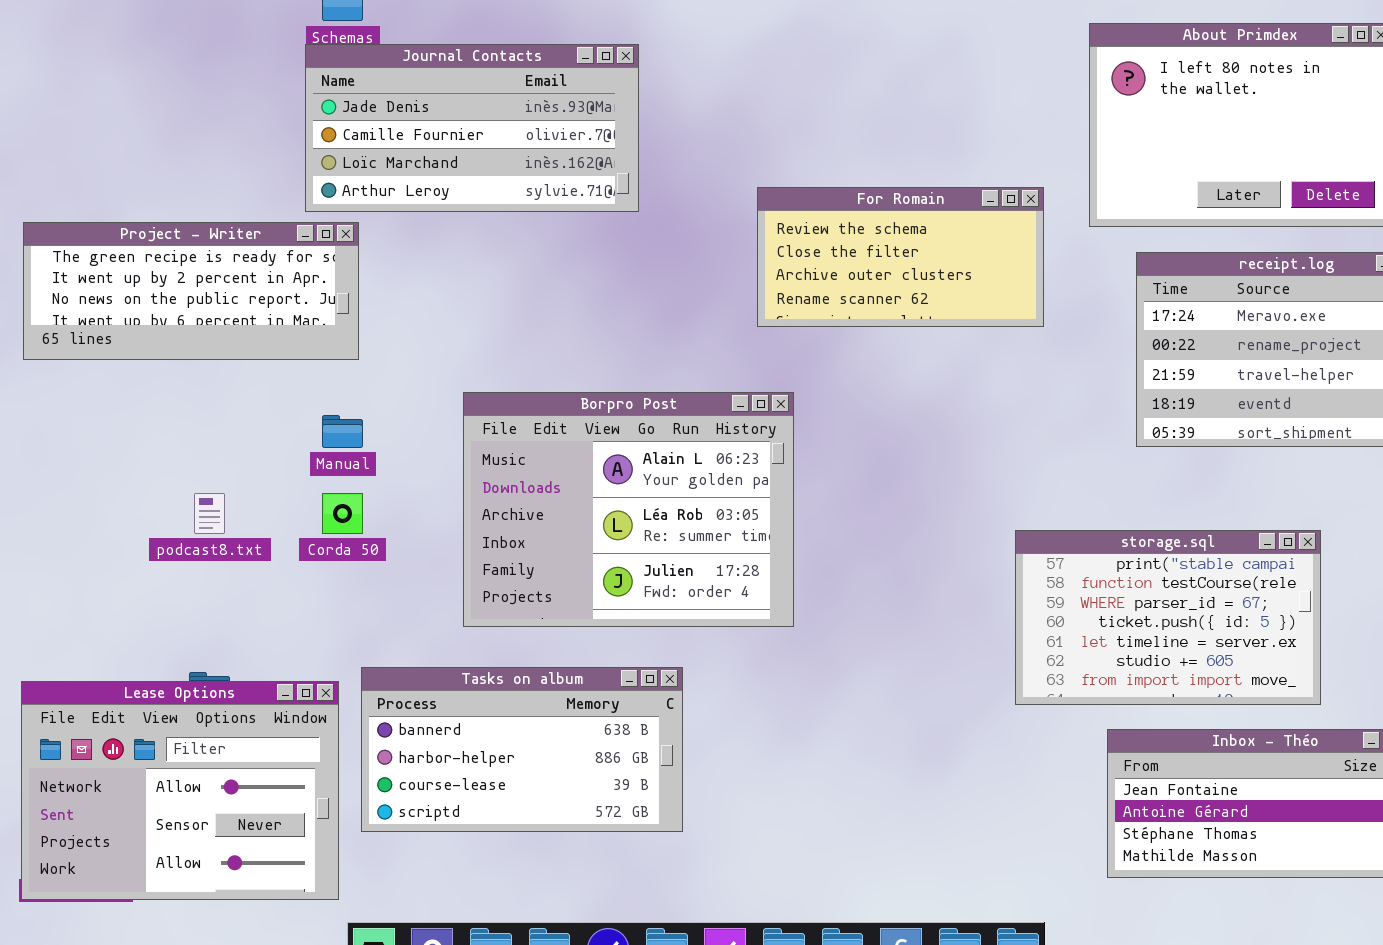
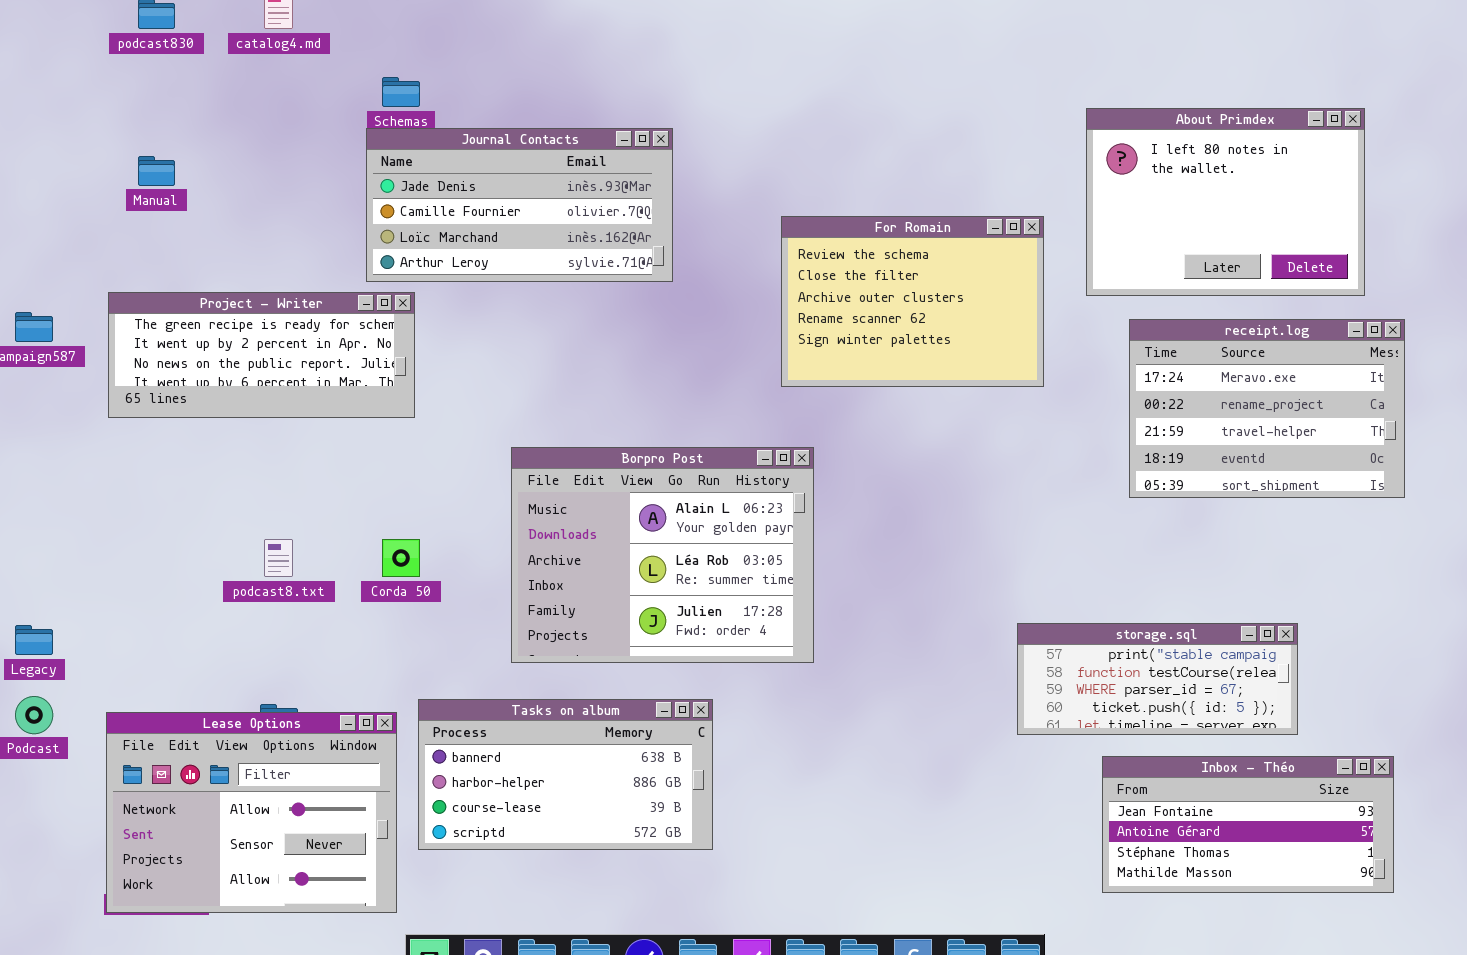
For Romain: [757,187,1044,327] -> [781,216,1044,387], resized
Manual: [322,415,363,448] -> [138,156,175,186], moved
storage.sql: [1015,530,1321,705] -> [1017,623,1298,735], resized

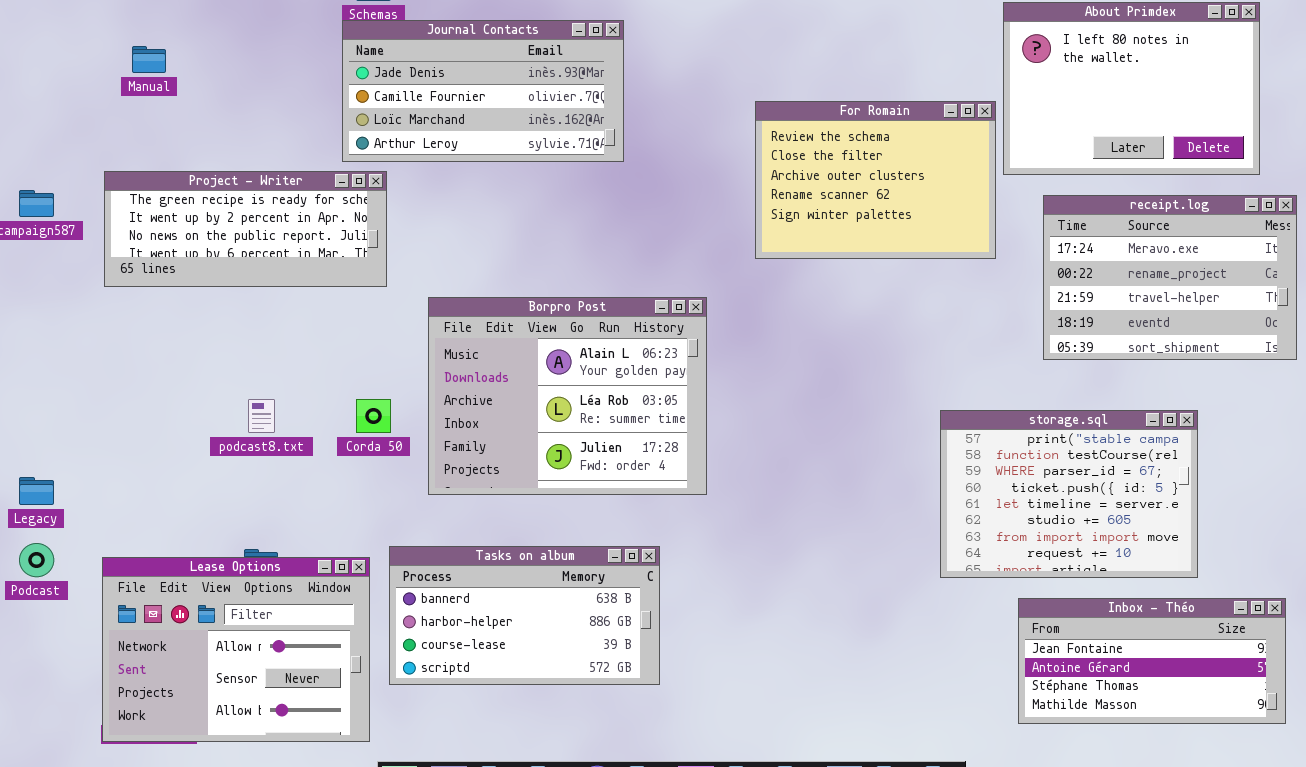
For Romain: [781,216,1044,387] -> [755,101,996,259], moved
Borpro Post: [511,447,814,663] -> [428,297,707,495], moved
storage.sql: [1017,623,1298,735] -> [940,410,1198,578], resized

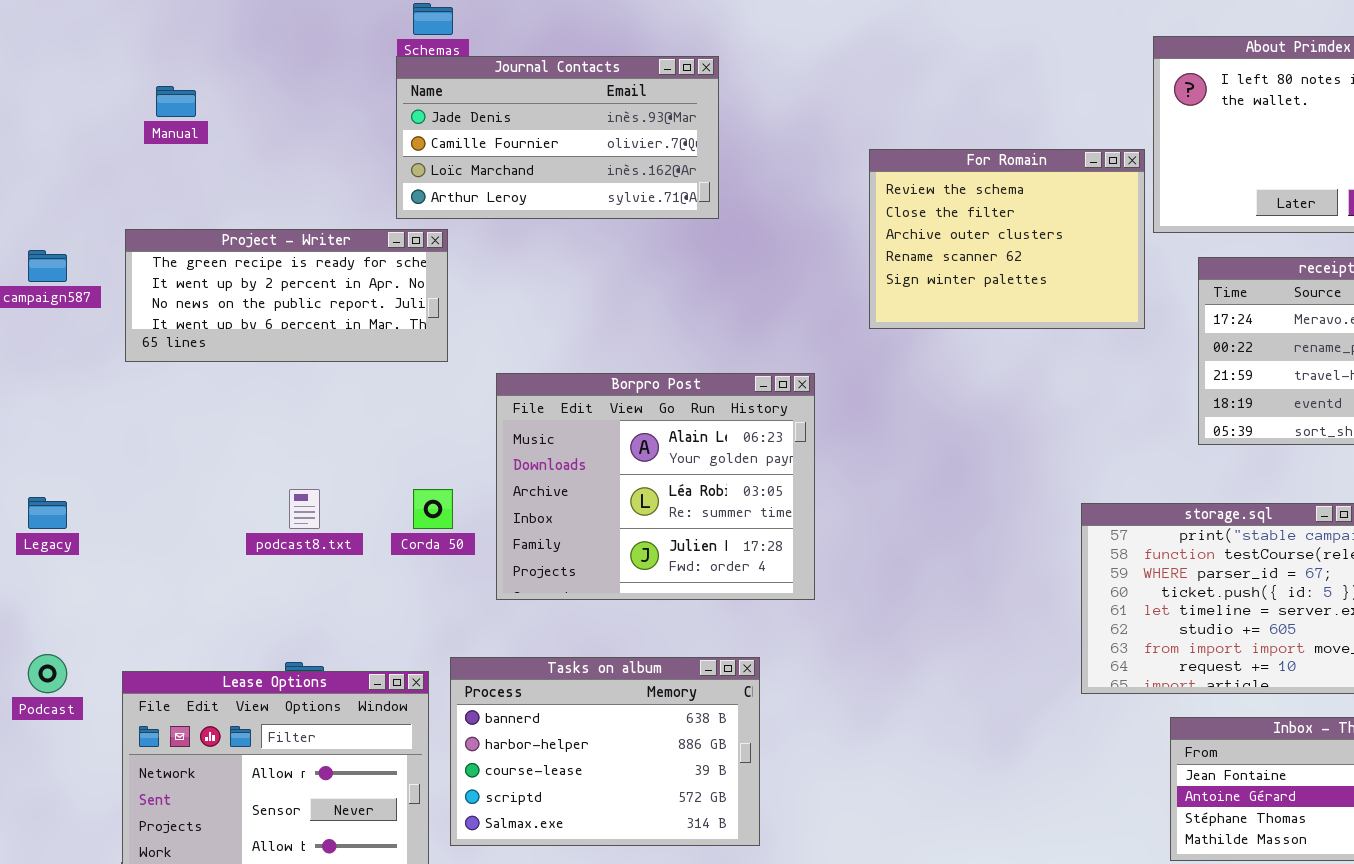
Legacy: [19,477,54,505] -> [28,497,67,529], moved
Tasks on album: [389,546,660,685] -> [450,657,760,846], resized

